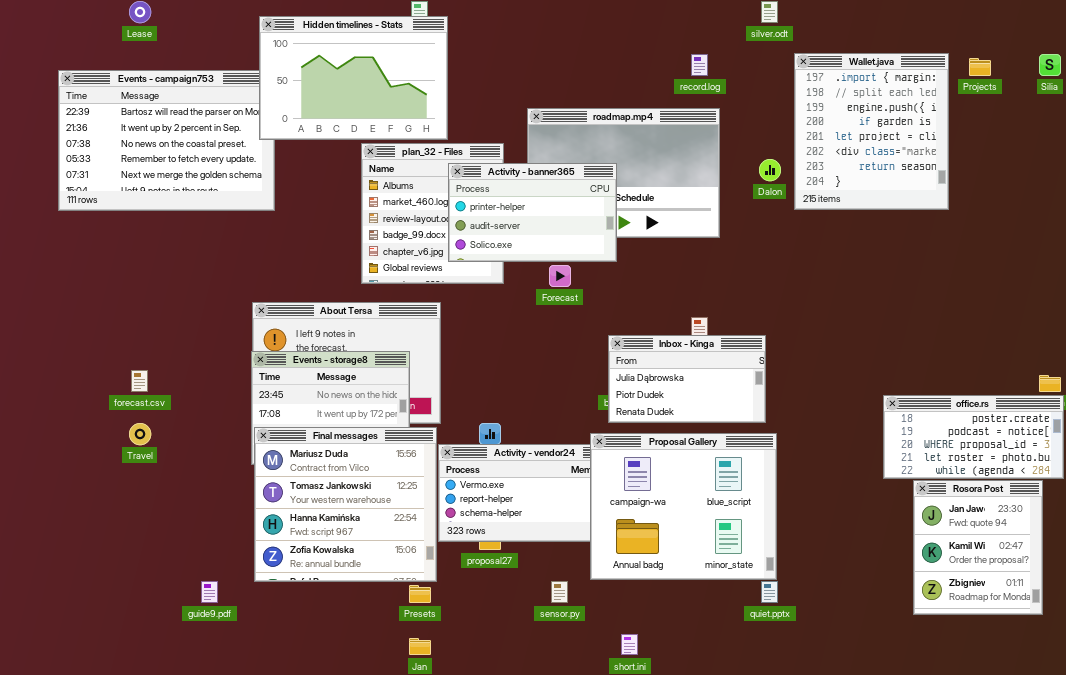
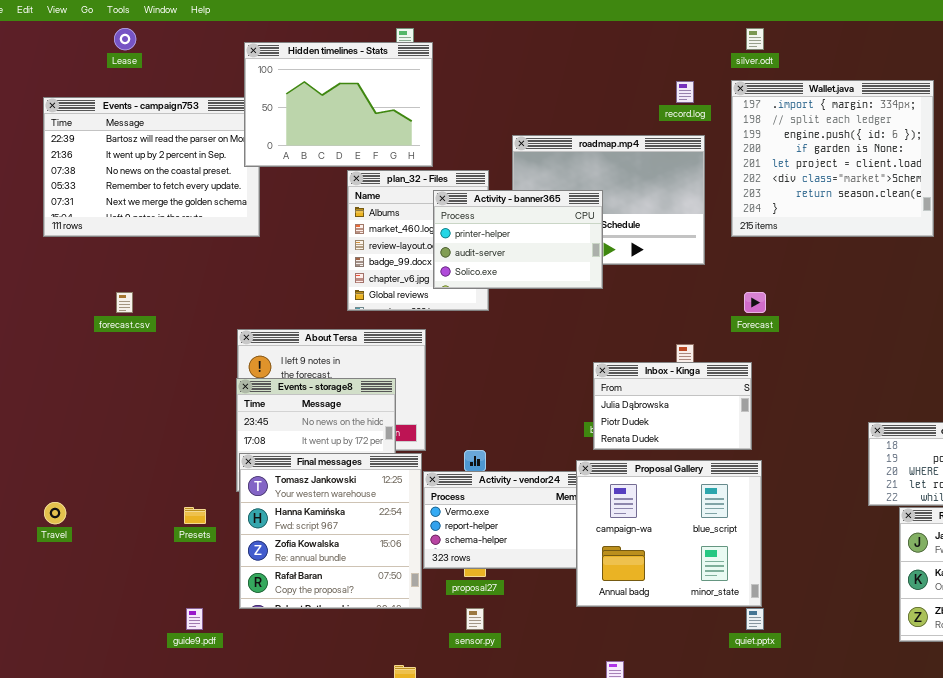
Wallet.java: [794,53,949,210] -> [731,80,934,237], resized
Forecast: [549,265,571,287] -> [744,292,766,313], moved
forecast.csv: [131,370,148,392] -> [116,292,133,313], moved
Travel: [129,423,151,445] -> [44,502,66,524], moved
Final messages: [254,427,437,582] -> [239,453,422,609], scrolled down 1 row
sensor.py: [551,581,568,603] -> [466,608,484,630], moved
Presets: [409,585,431,603] -> [184,507,206,524], moved

